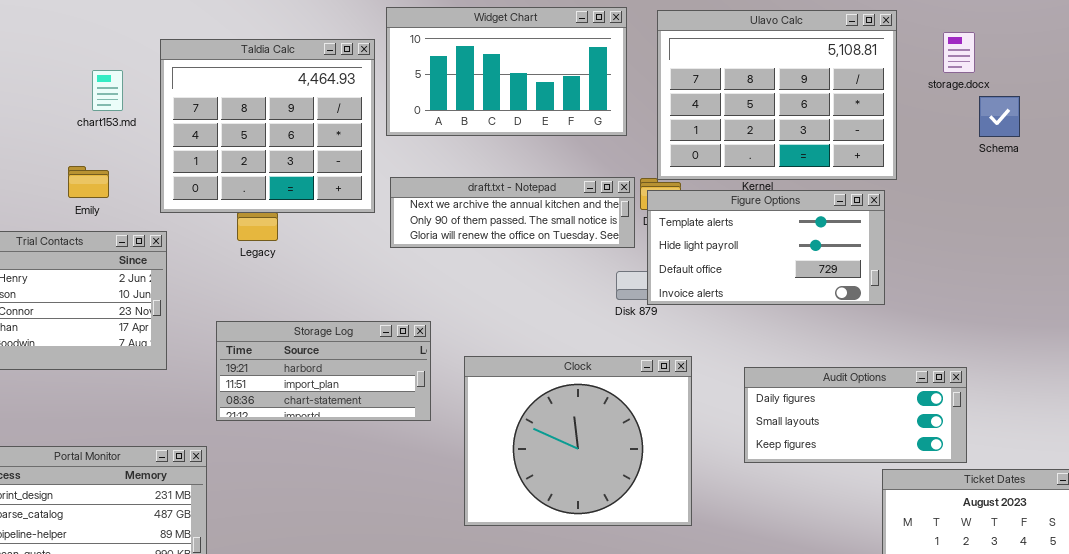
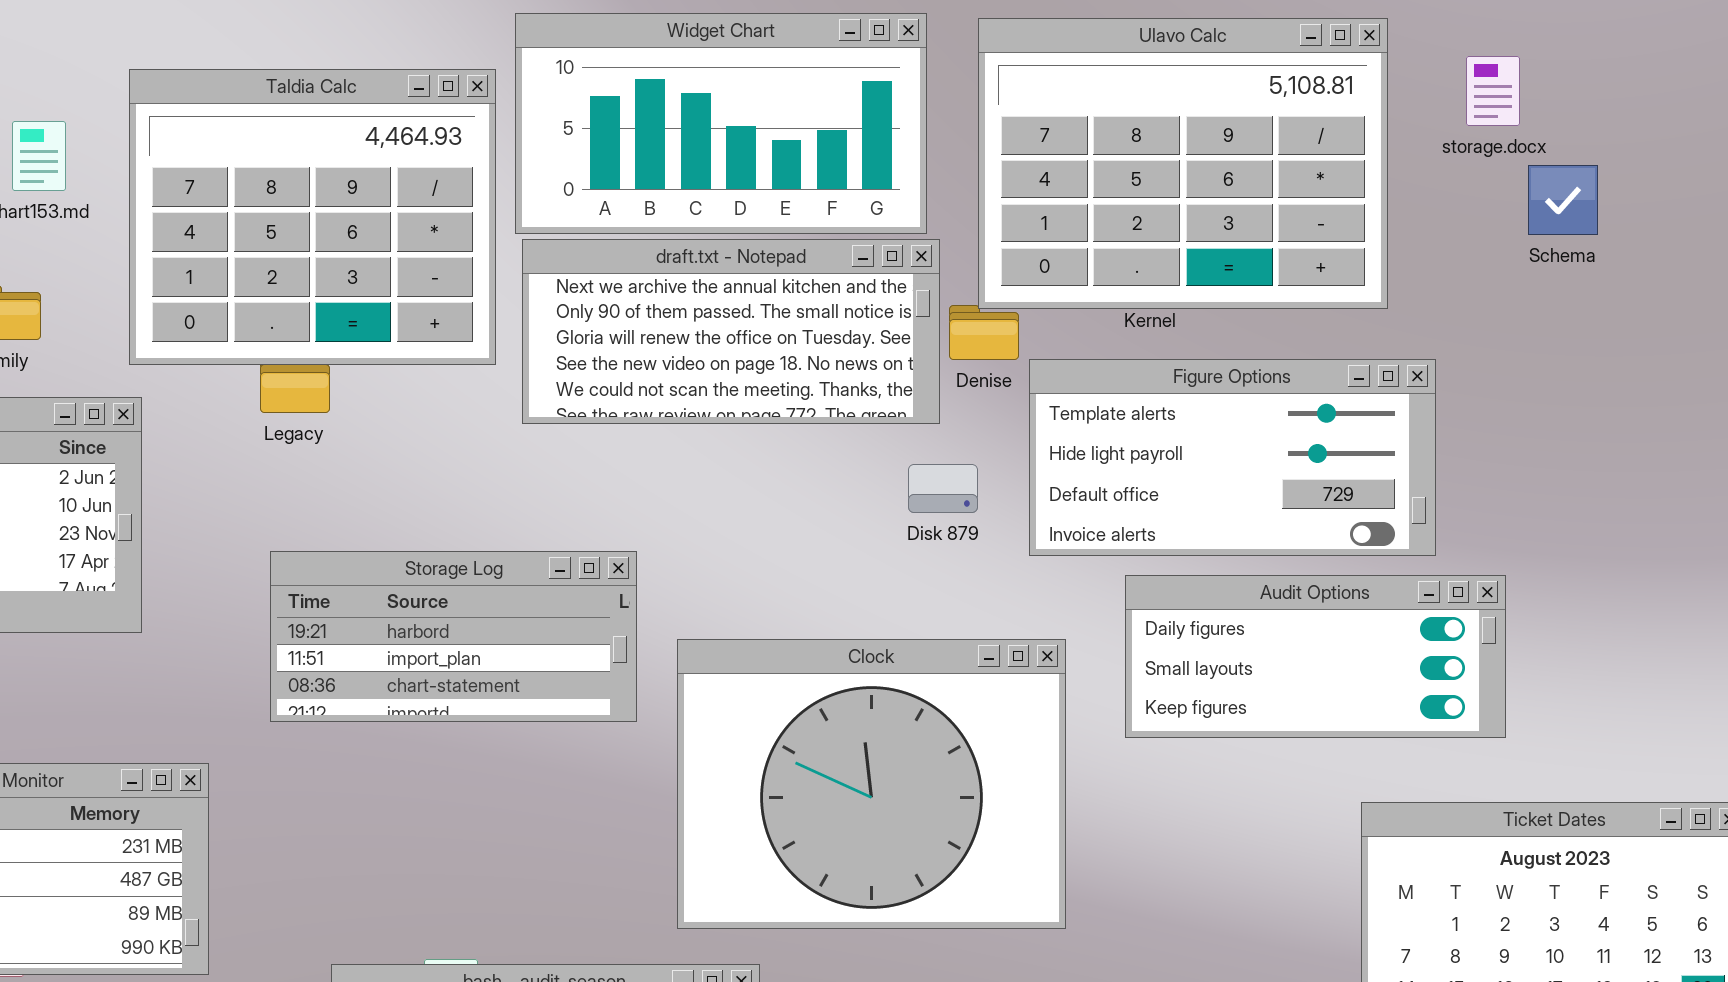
draft.txt - Notepad: [390,177,635,248] -> [522,239,940,424], resized
Figure Options: [647,190,885,305] -> [1029,359,1436,556], moved
Storage Log: [216,321,431,421] -> [270,551,637,722], moved
Clock: [464,356,692,526] -> [677,639,1066,929], moved
Audit Options: [744,367,967,463] -> [1125,575,1506,738], moved

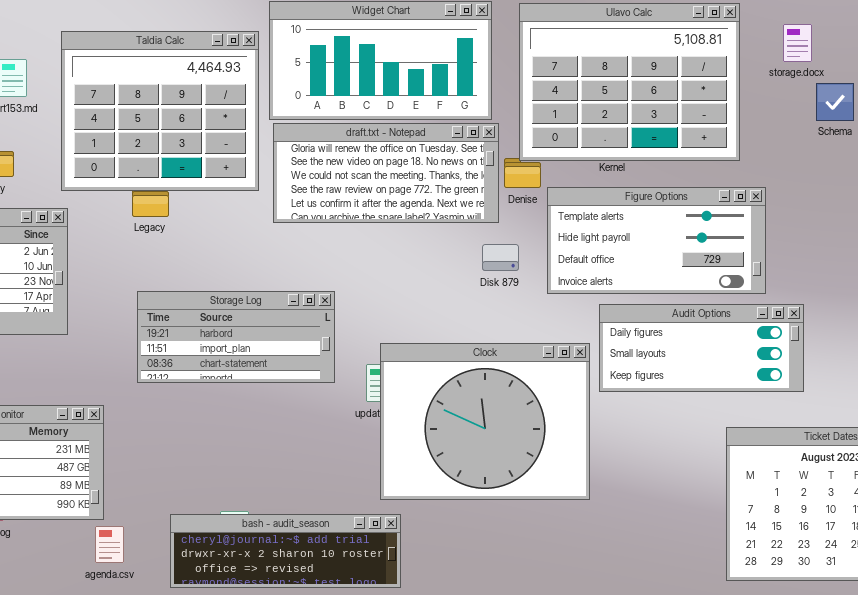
draft.txt - Notepad: [522,239,940,424] -> [273,123,499,223], scrolled down 2 rows
Clock: [677,639,1066,929] -> [380,343,590,500], moved

